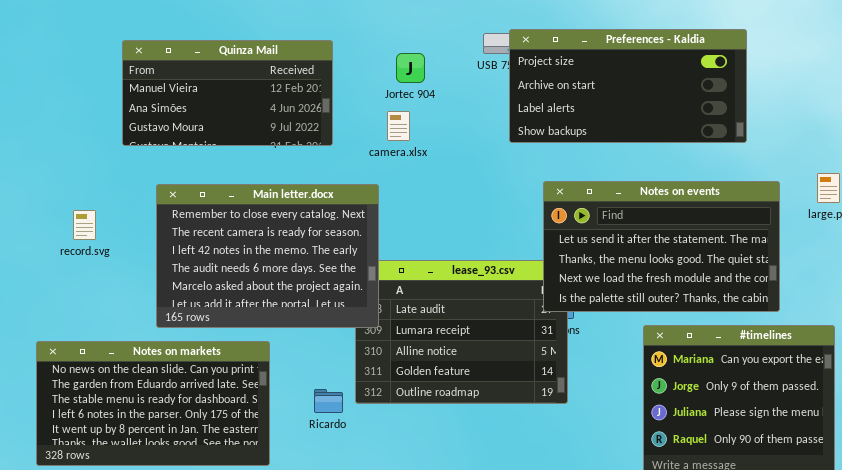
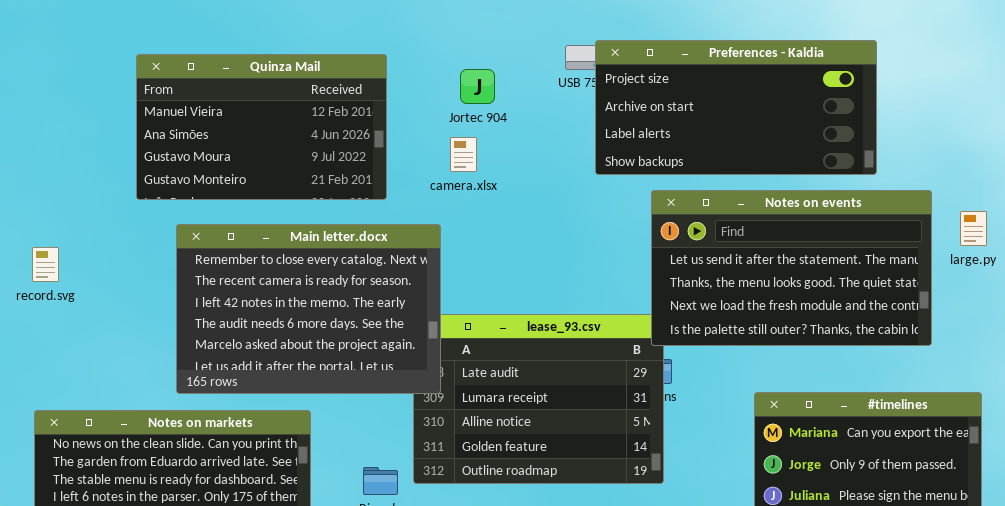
Quinza Mail: [122,40,333,146] -> [136,54,387,200], resized
Notes on events: [543,181,780,312] -> [651,190,932,346], moved
record.svg: [73,210,96,240] -> [32,247,59,282], moved

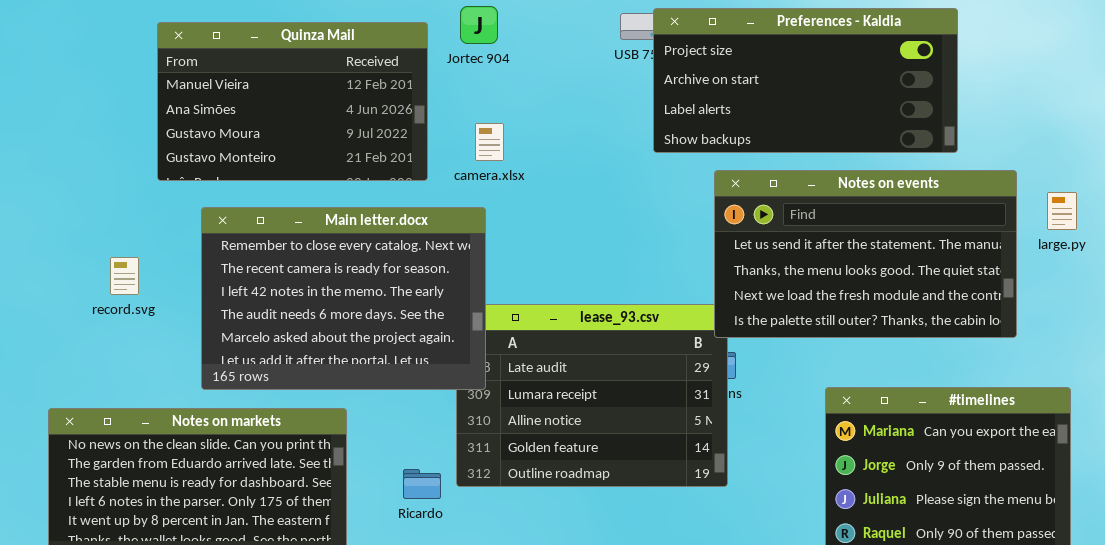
Jortec 904: [460,69,495,104] -> [460,6,498,44], moved
camera.xlsx: [450,137,477,172] -> [475,123,504,161], moved
record.svg: [32,247,59,282] -> [110,257,139,295], moved

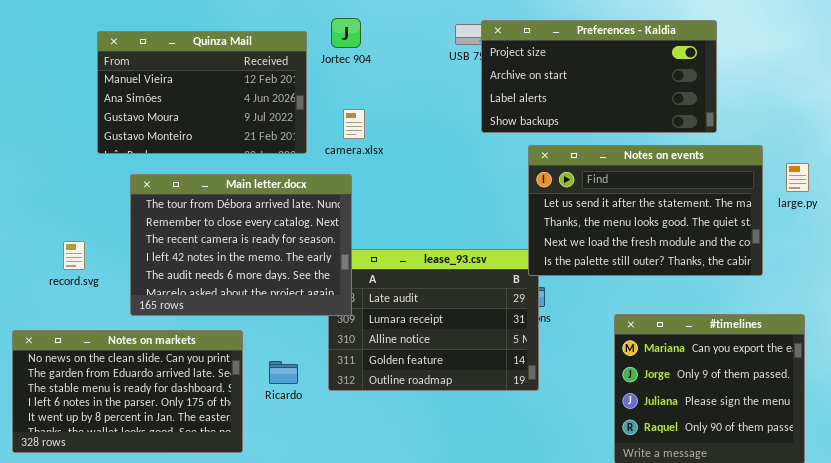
Main letter.docx: [201,207,486,390] -> [130,174,352,316], scrolled up 1 row
record.svg: [110,257,139,295] -> [63,241,85,270], moved
Ricardo: [403,469,441,499] -> [269,361,298,384], moved

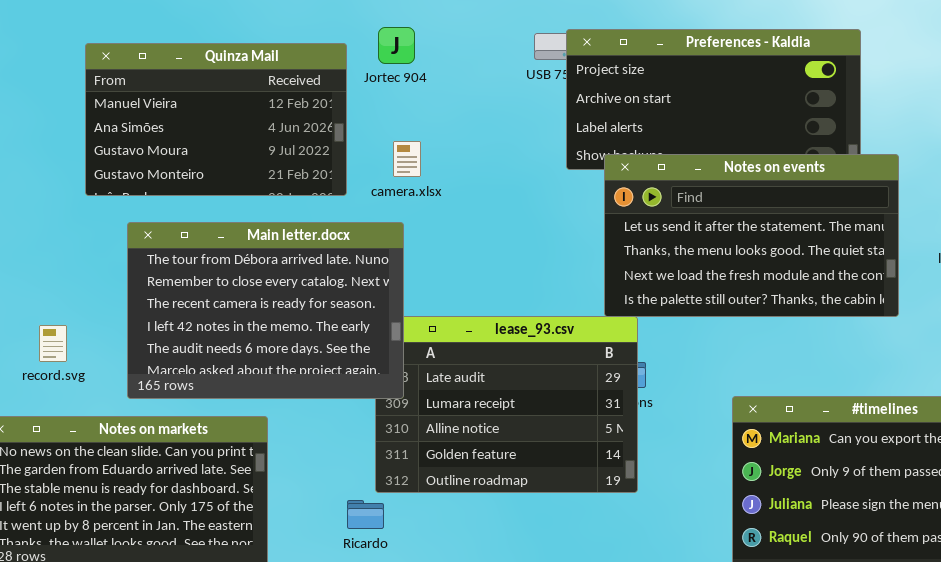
Notes on events: [528,145,763,276] -> [604,154,899,317], moved
record.svg: [63,241,85,270] -> [39,325,67,362], moved
Ricardo: [269,361,298,384] -> [347,500,384,529], moved

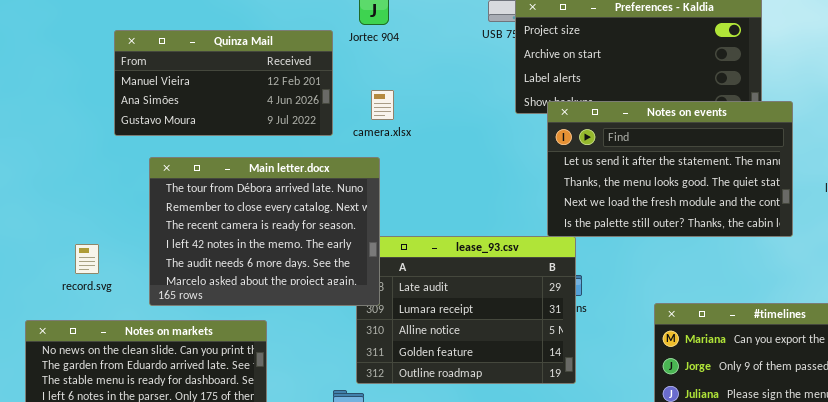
Quinza Mail: [85,43,347,196] -> [114,30,333,136], resized

